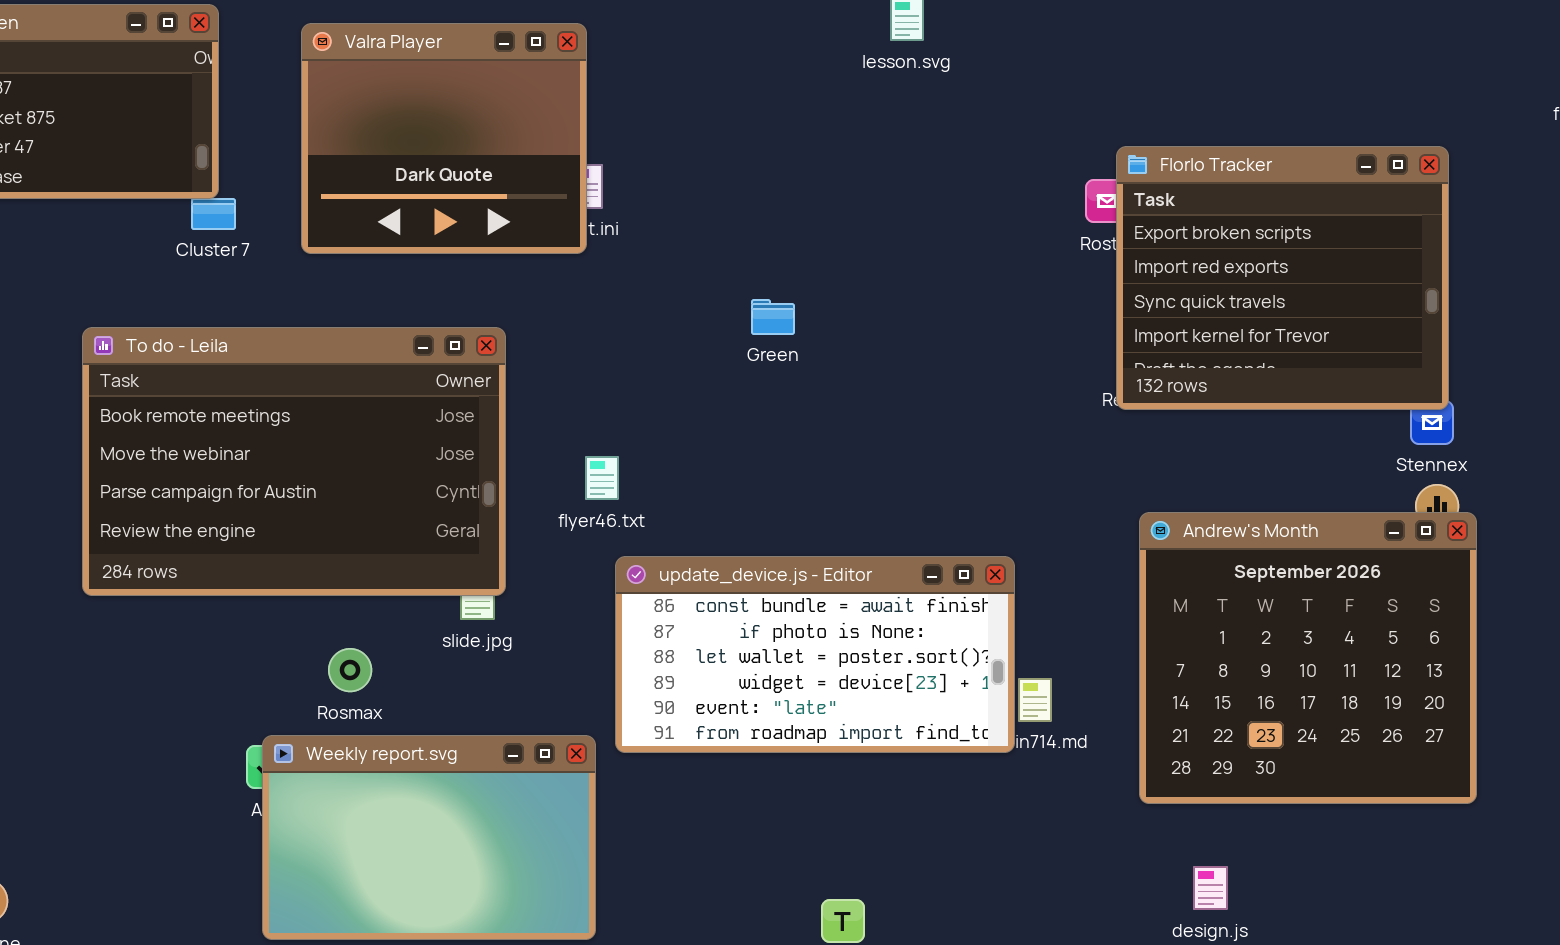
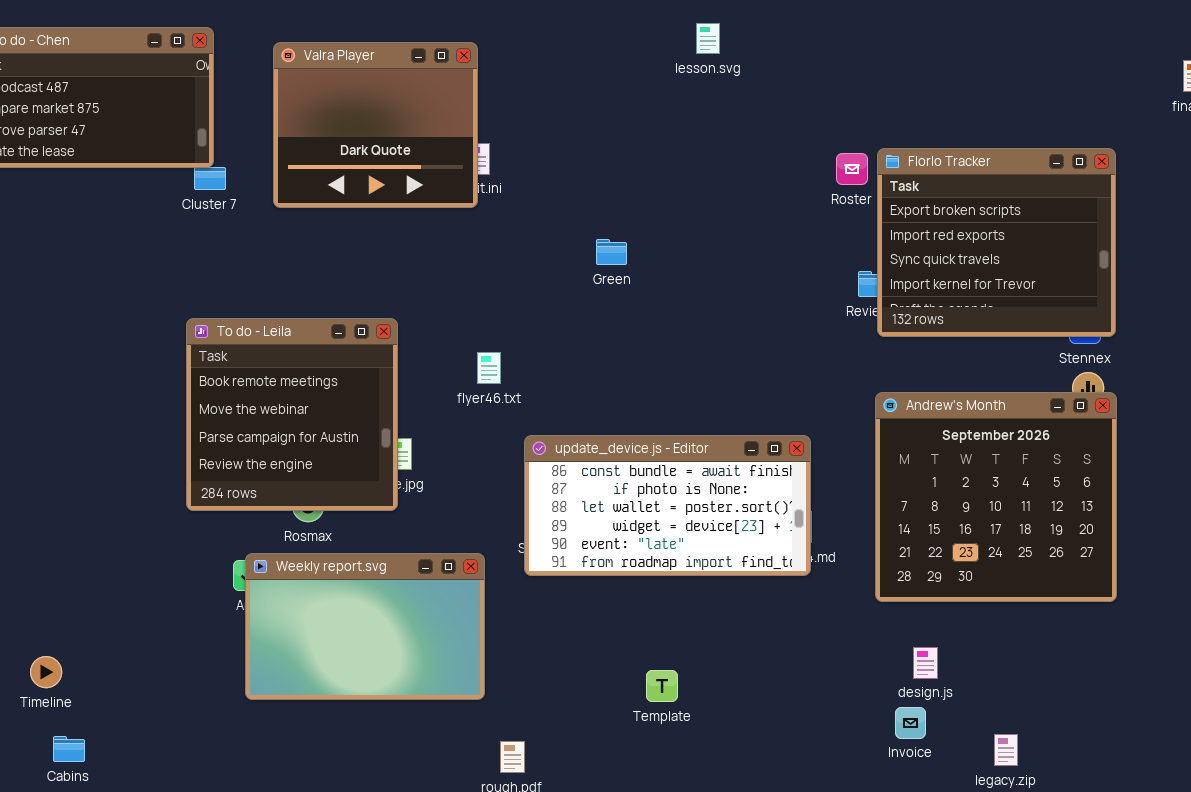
Florlo Tracker: [1116,146,1449,410] -> [877,148,1116,337], moved
To do - Leila: [82,327,506,596] -> [186,318,398,511], moved, resized
update_device.js - Editor: [615,556,1015,753] -> [524,435,811,576], moved

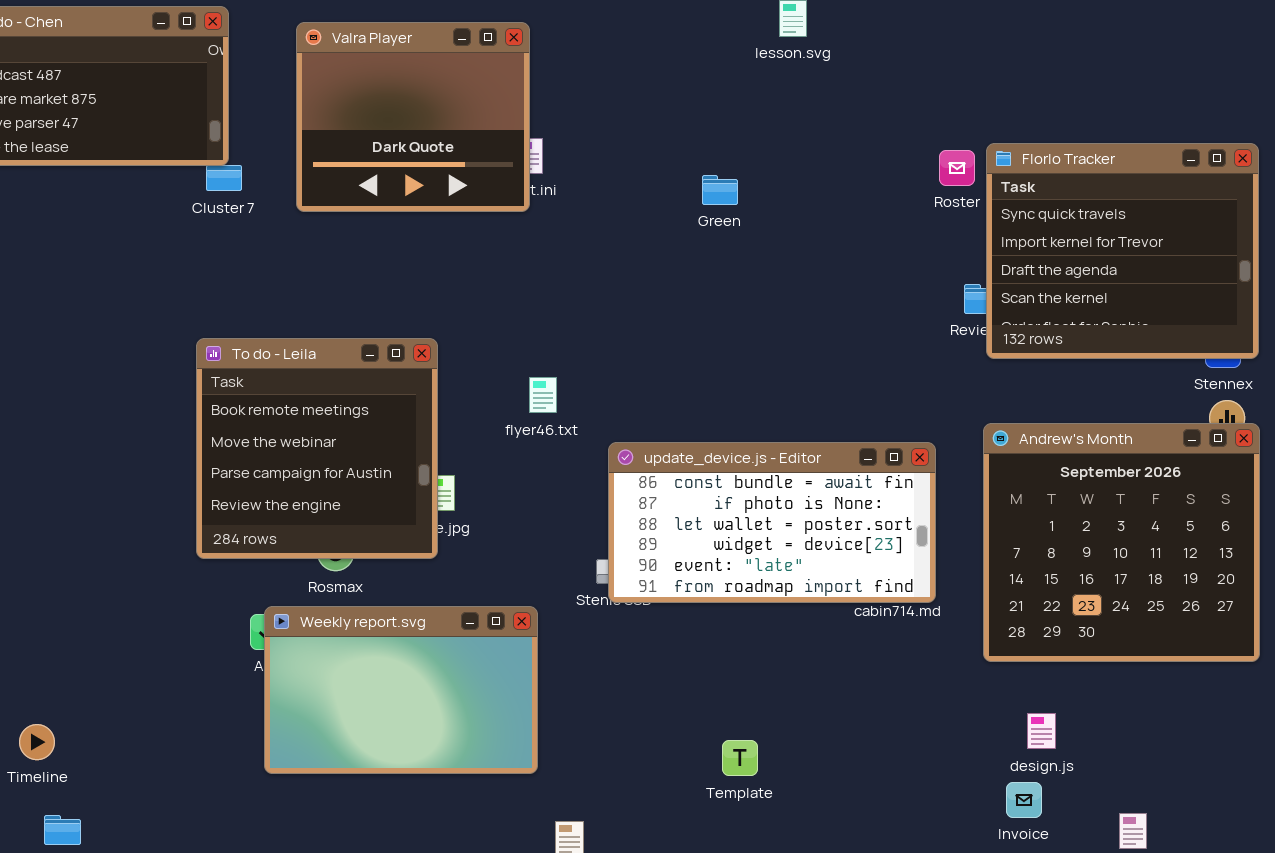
Florlo Tracker: [877,148,1116,337] -> [986,143,1259,359], scrolled down 2 rows
Green: [596,239,627,265] -> [702,175,738,205], moved
update_device.js - Editor: [524,435,811,576] -> [608,442,936,603], moved

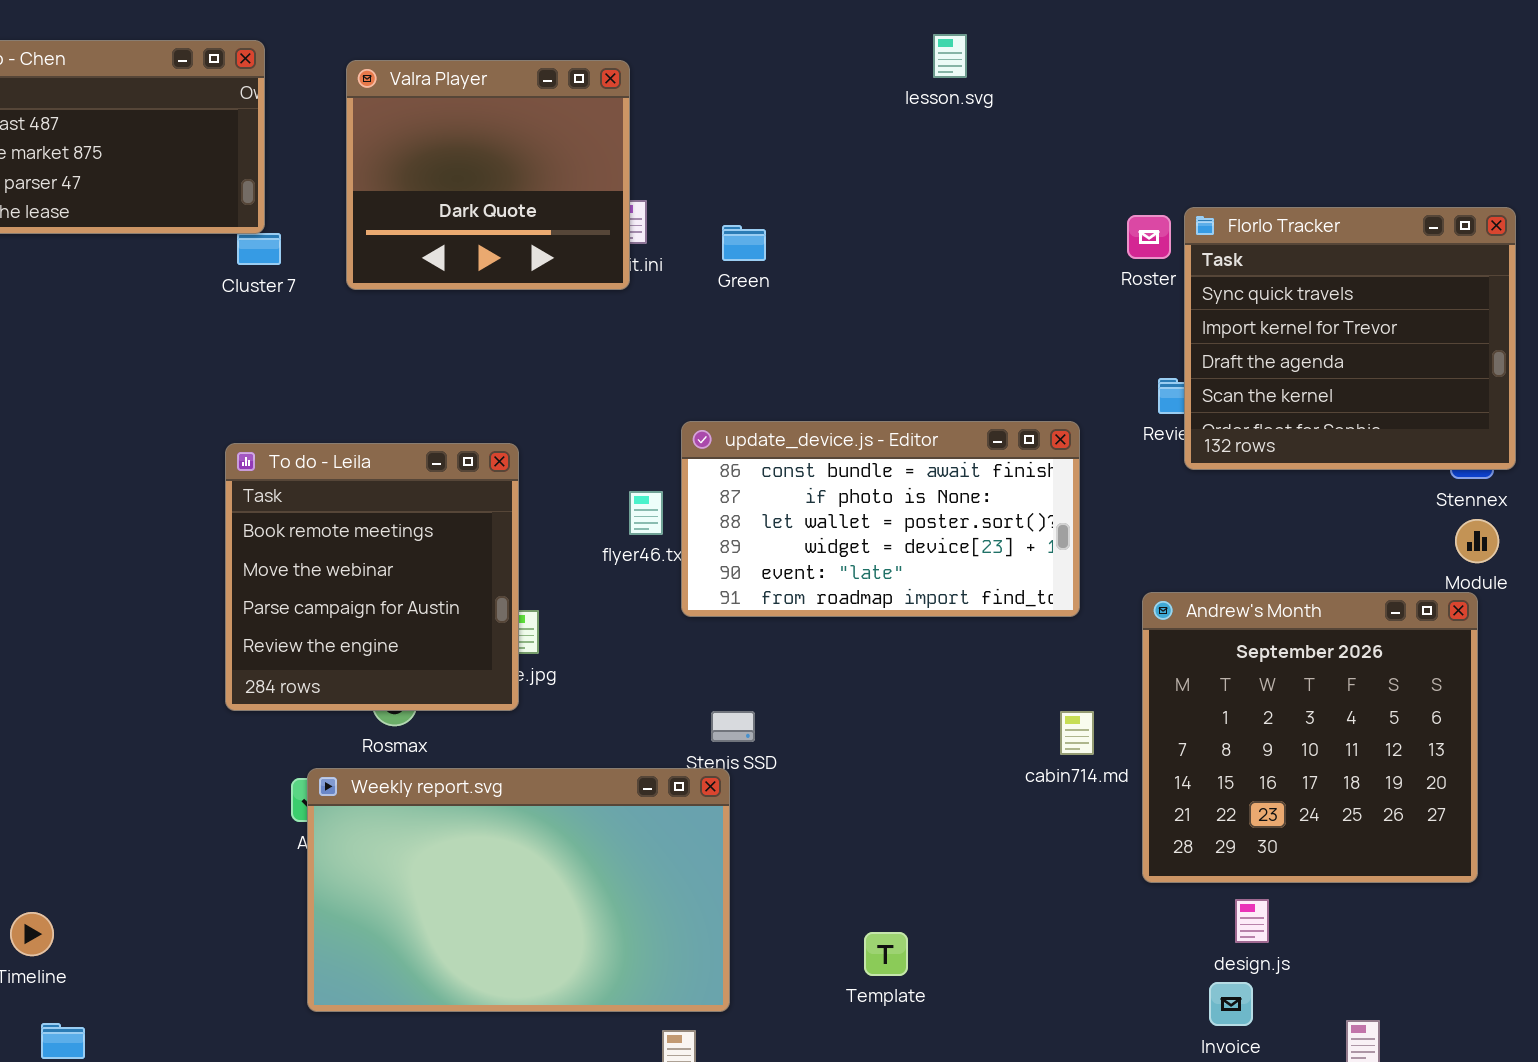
Green: [702,175,738,205] -> [722,225,766,261], moved
Andrew's Month: [983,423,1260,662] -> [1142,592,1478,883], moved
update_device.js - Editor: [608,442,936,603] -> [681,421,1080,617], moved
Weekly report.svg: [264,606,538,774] -> [307,768,730,1012], resized

